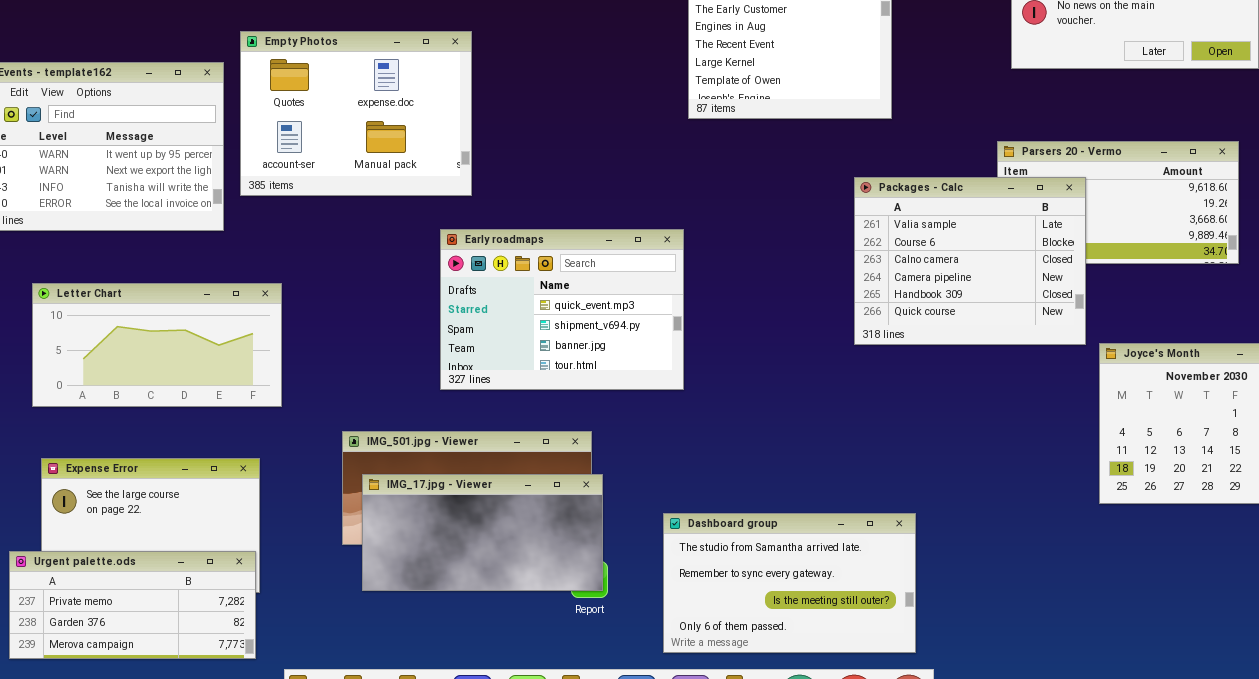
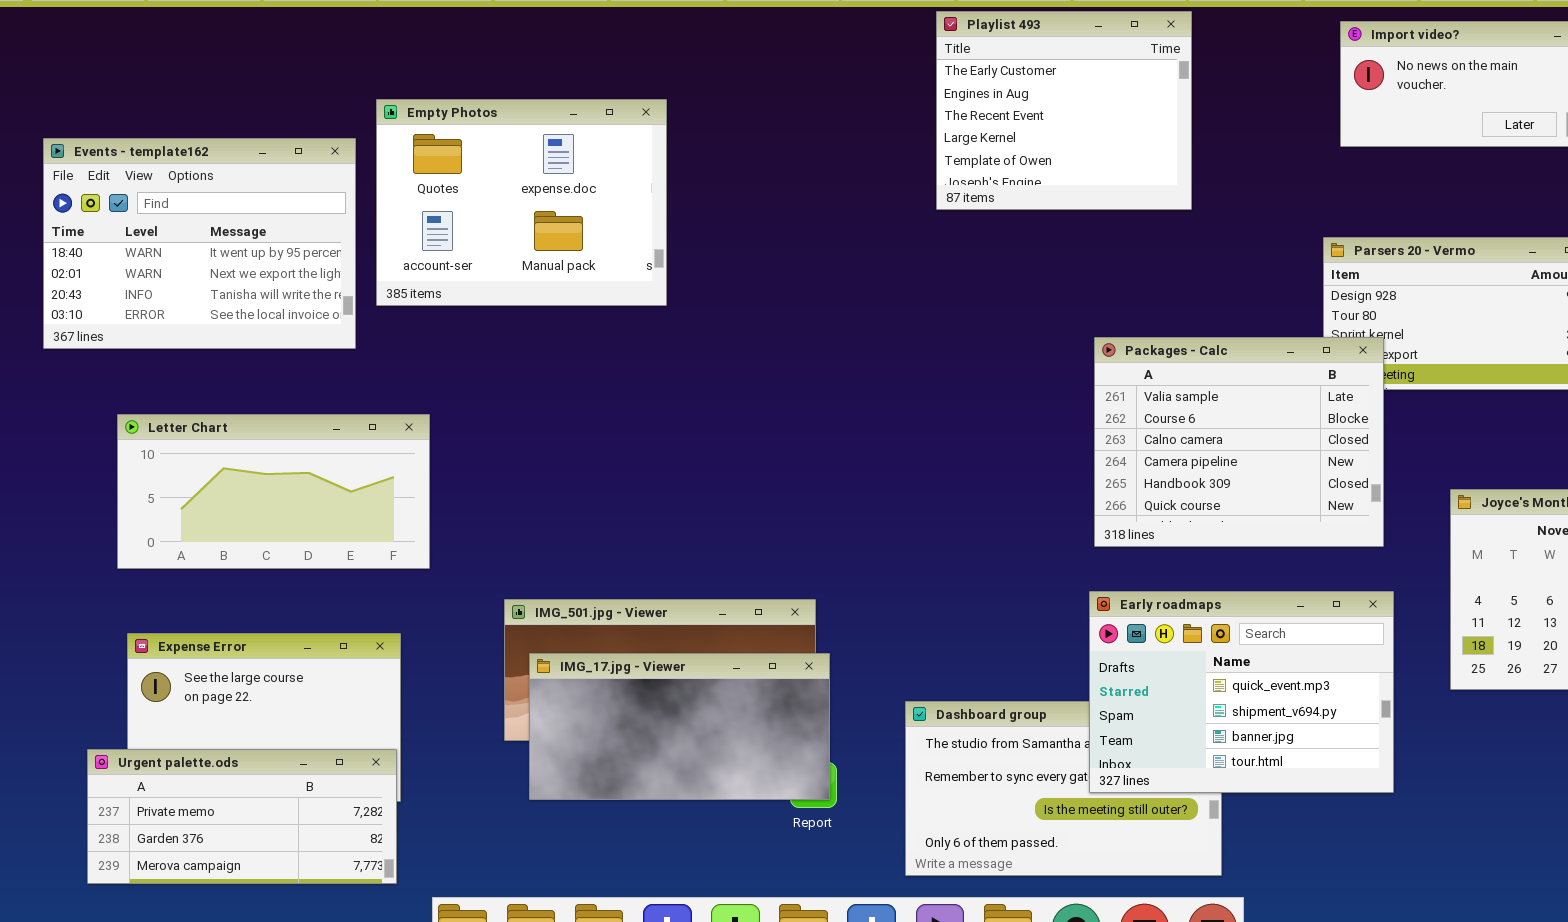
Packages - Calc: [854,177,1086,345] -> [1094,337,1384,547], moved
Early roadmaps: [440,229,684,390] -> [1089,591,1394,793], moved

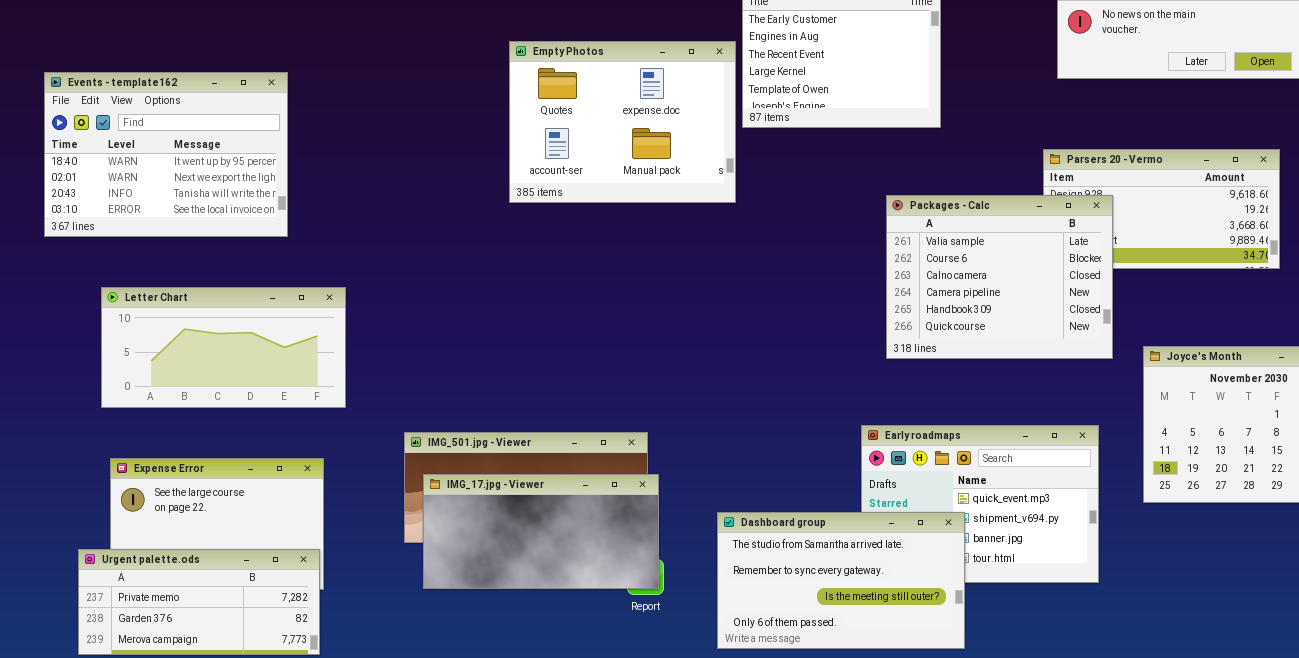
Empty Photos: [376,99,667,306] -> [509,41,736,203], moved
Packages - Calc: [1094,337,1384,547] -> [886,195,1113,359], moved
Dashboard group: [905,701,1222,876] -> [717,512,965,649], raised

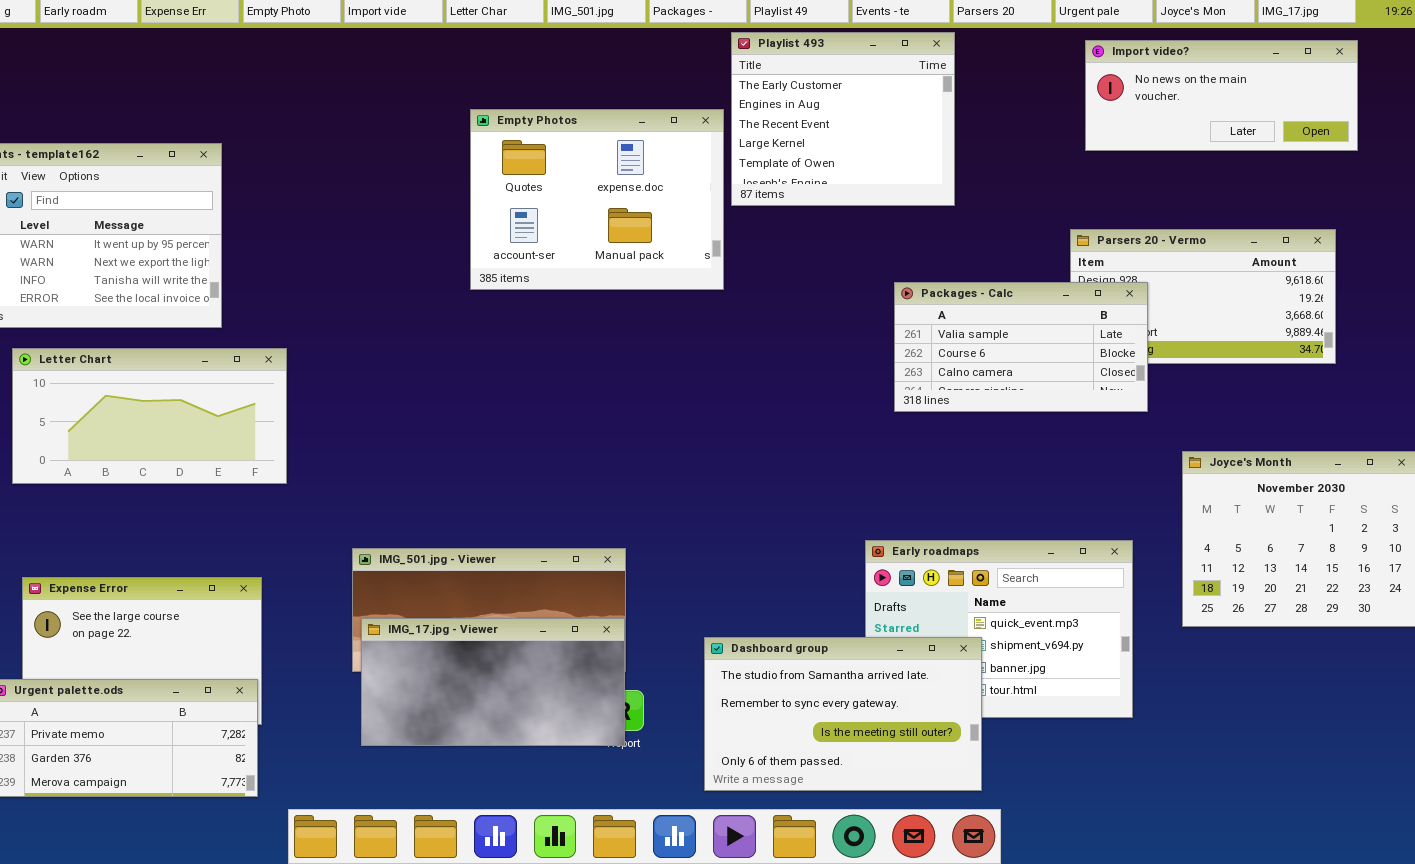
Packages - Calc: [886,195,1113,359] -> [894,282,1148,412], resized
Letter Chart: [101,287,346,408] -> [12,348,287,484], moved
IMG_17.jpg - Viewer: [423,474,659,589] -> [361,618,625,746], moved

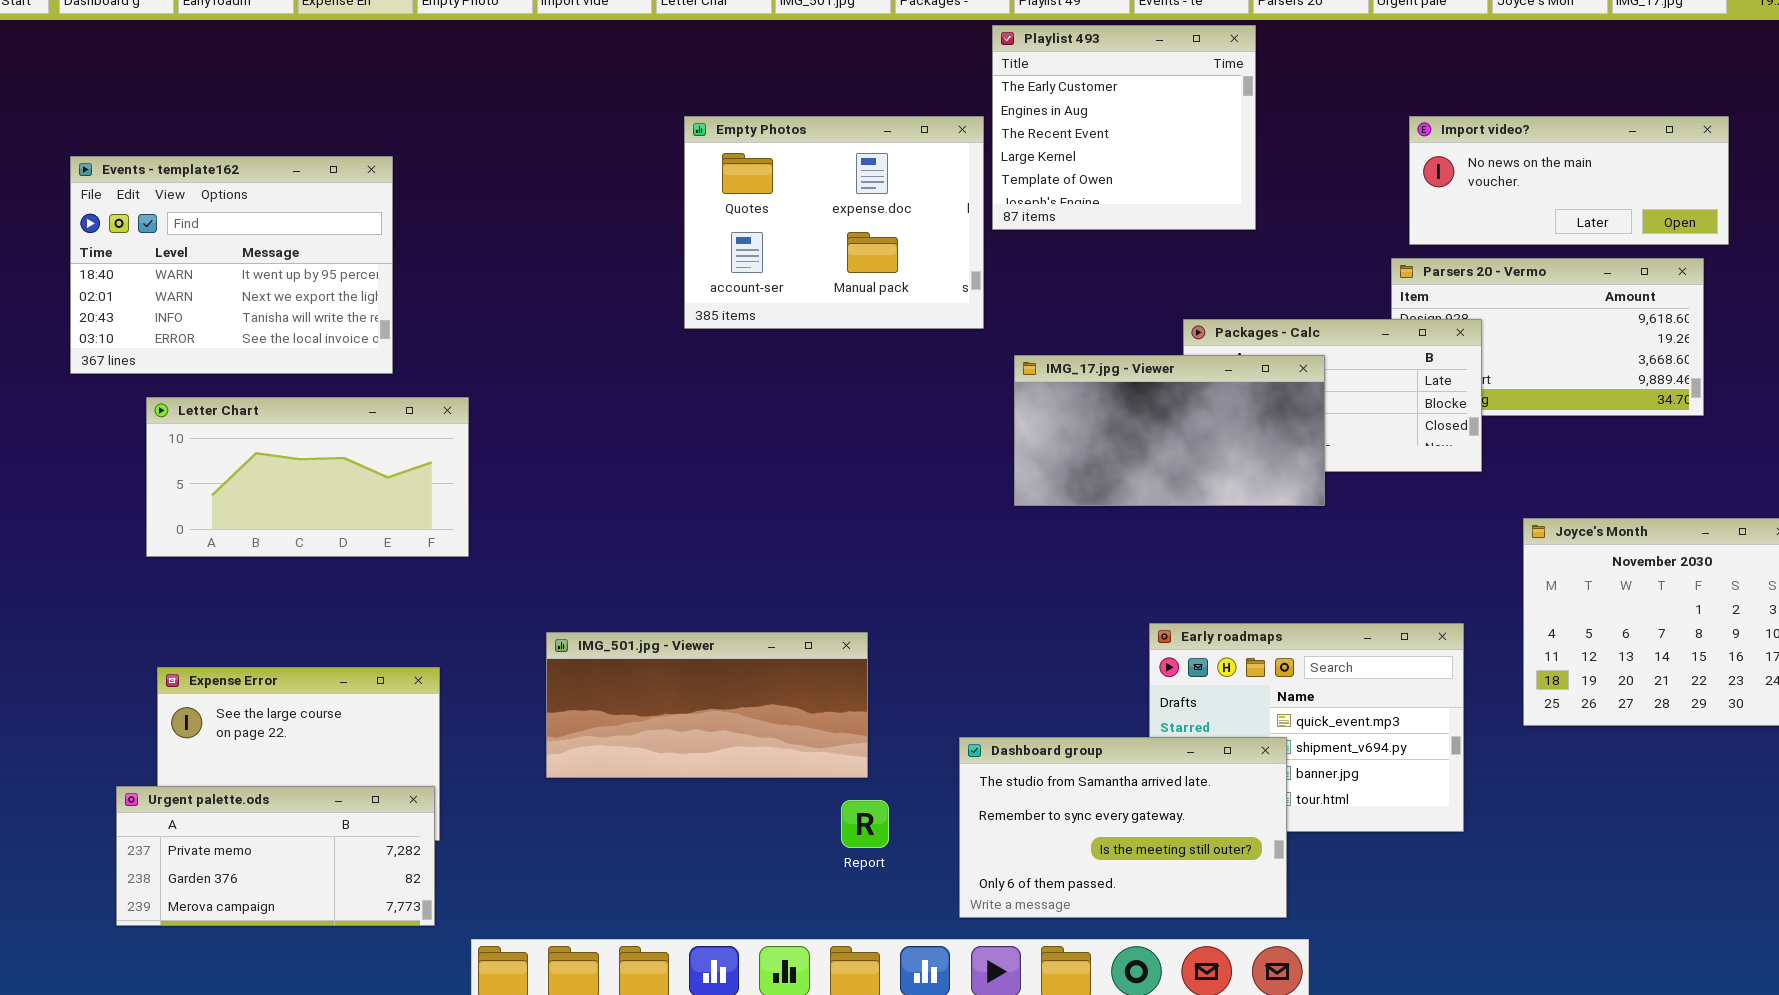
Import video?: [1085,40,1358,151] -> [1409,116,1729,245], moved
IMG_17.jpg - Viewer: [361,618,625,746] -> [1014,355,1325,506], moved

